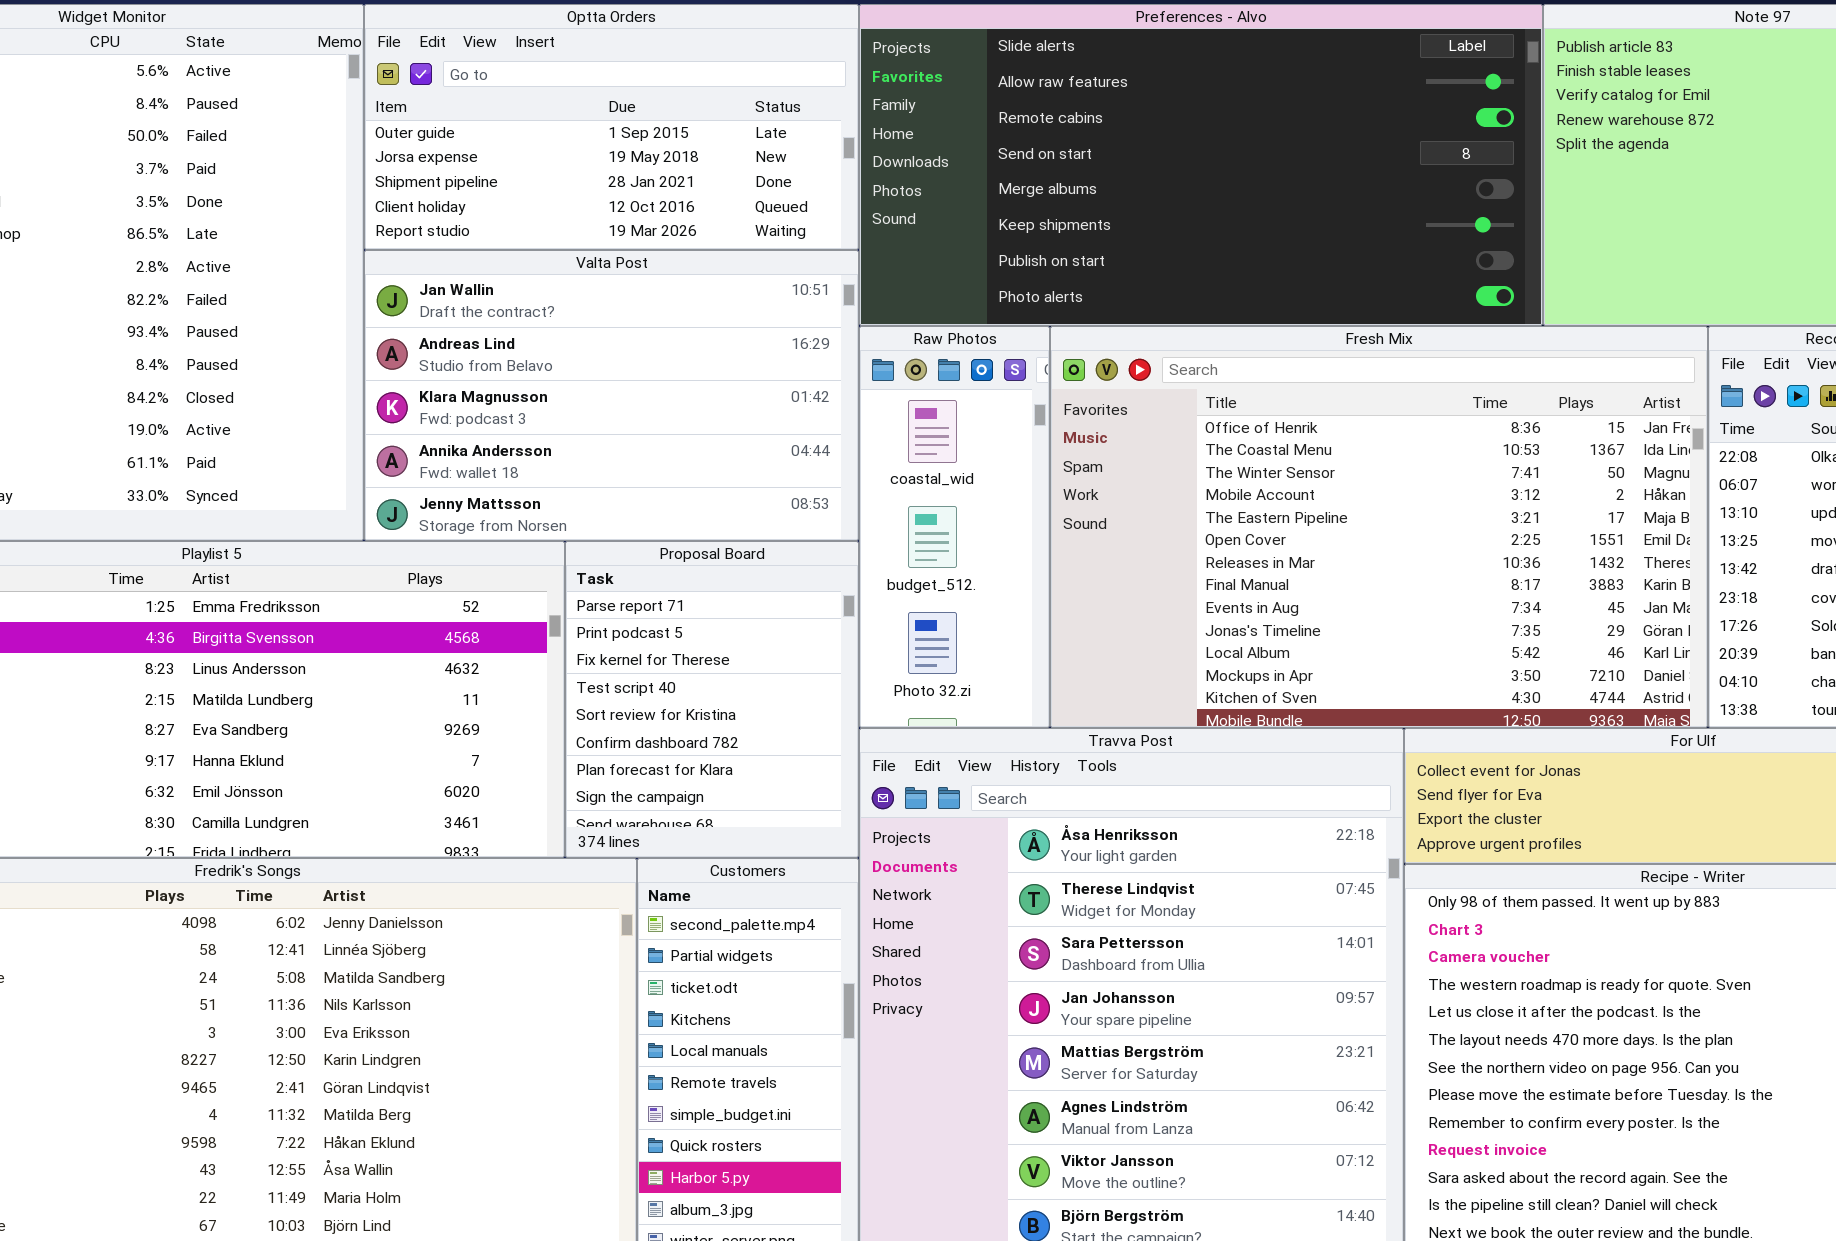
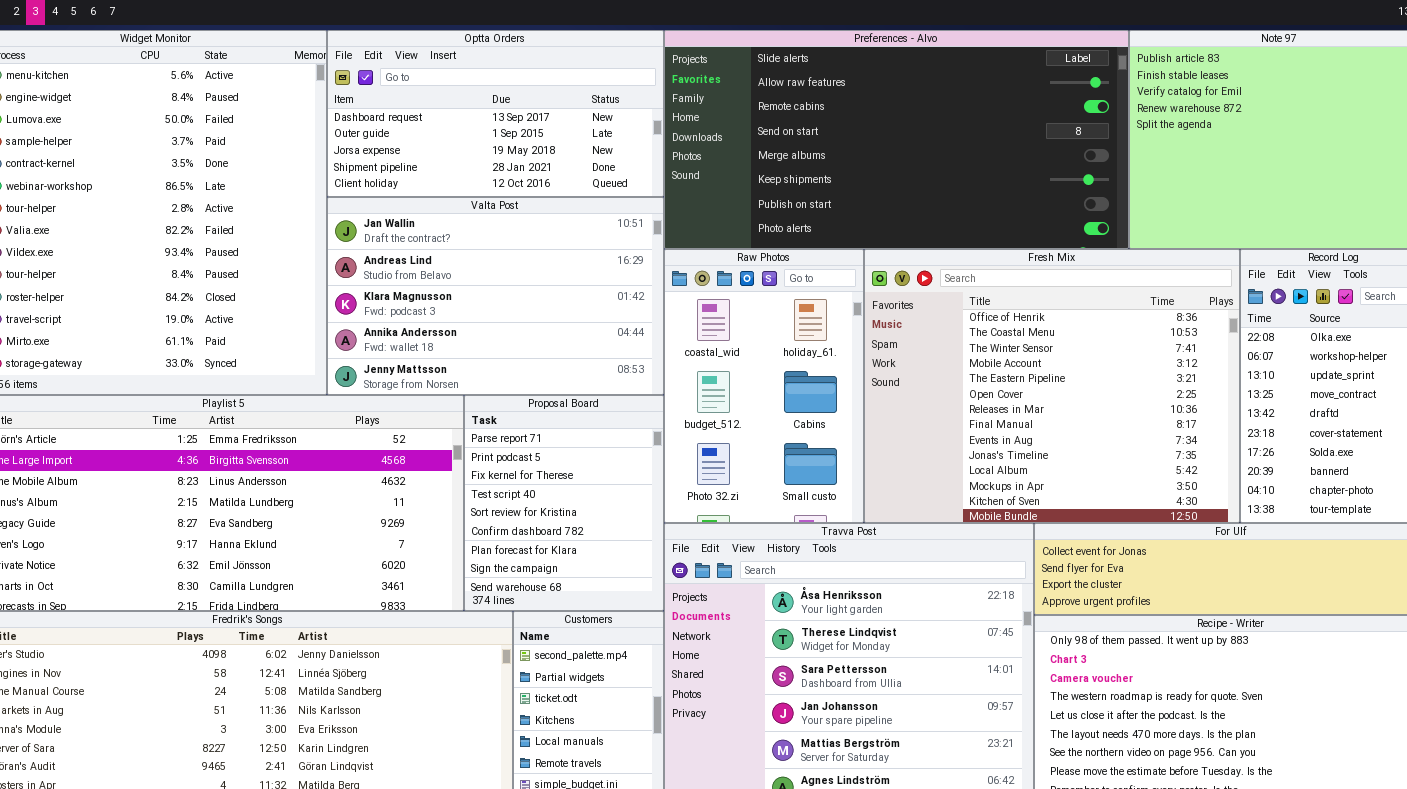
Optta Orders: [364,4,859,250] -> [327,30,664,197], scrolled up 1 row
Raw Photos: [859,326,1050,728] -> [664,249,864,523], resized
Fresh Mix: [1050,326,1708,728] -> [864,249,1240,523], resized

